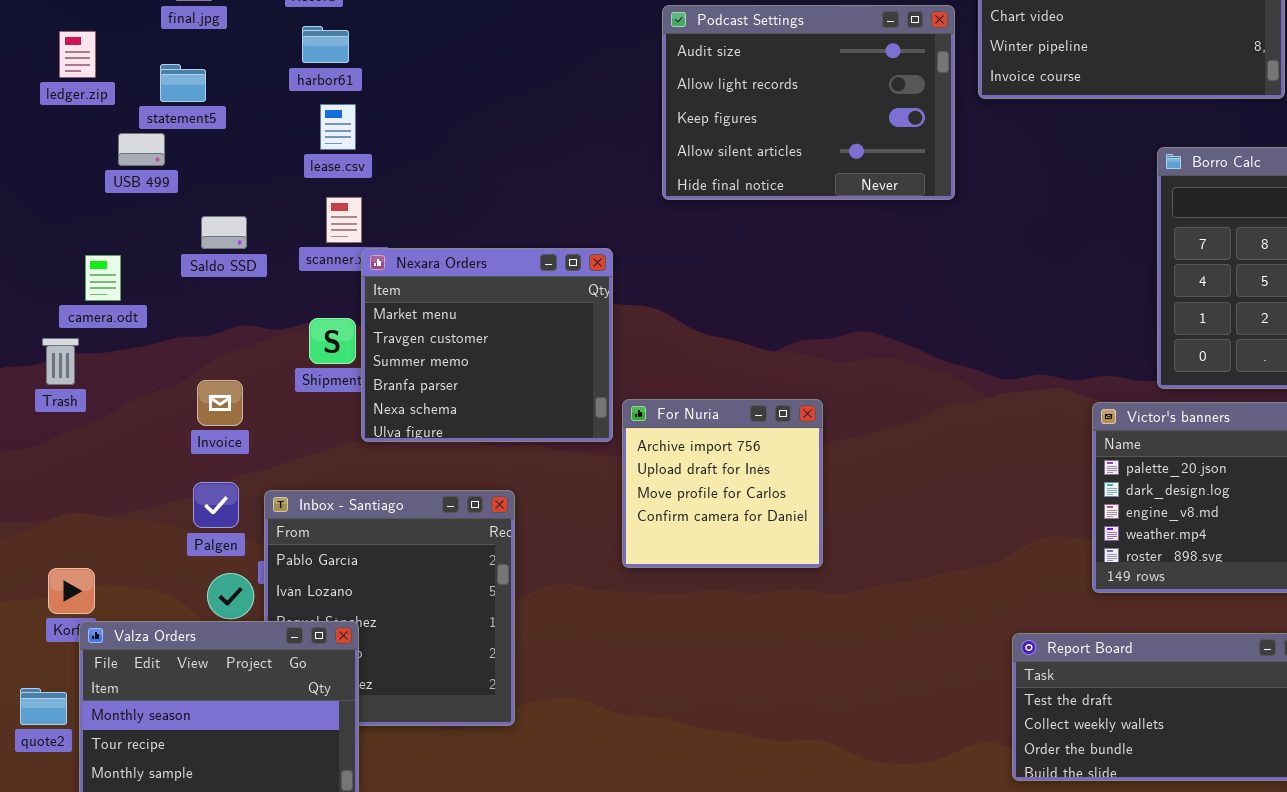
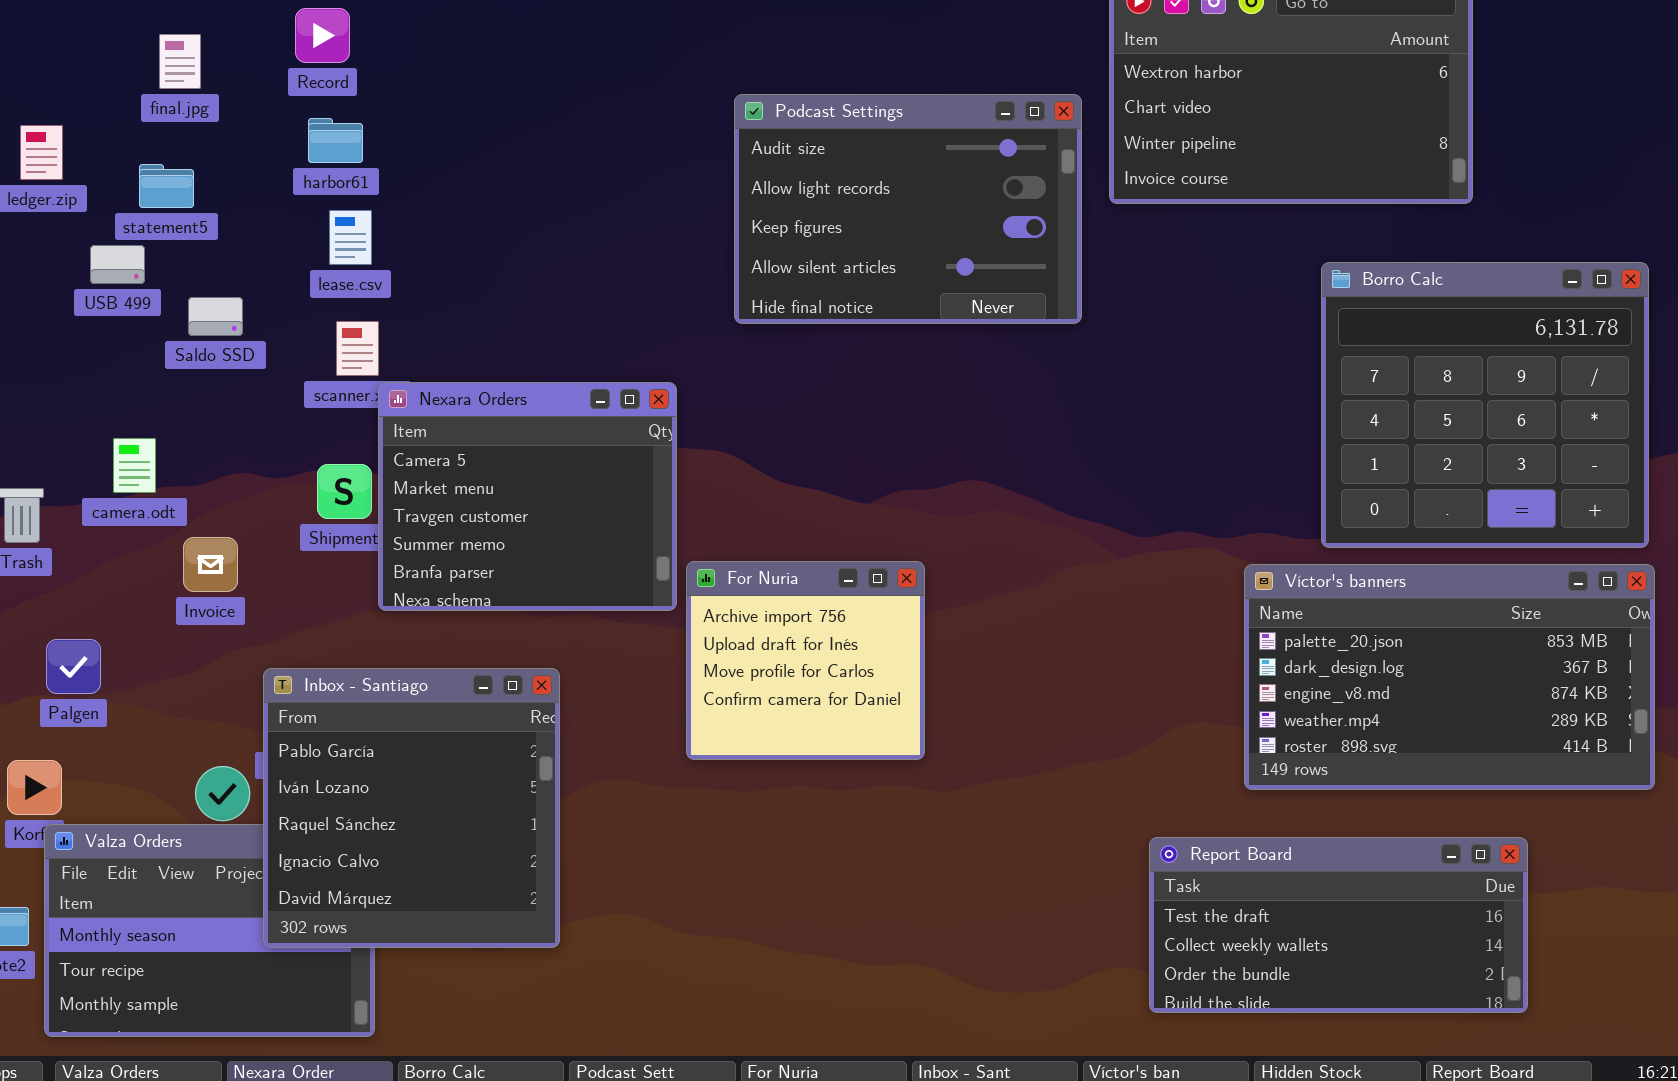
Saldo SSD: [201,216,247,249] -> [188,297,243,336], moved
Nexara Orders: [361,248,613,442] -> [378,382,677,611], scrolled up 1 row
camera.odt: [85,255,121,301] -> [113,438,156,493], moved
Palgen: [193,482,239,528] -> [46,639,101,694], moved
Inbox - Santiago: [264,490,515,726] -> [263,668,560,948], raised

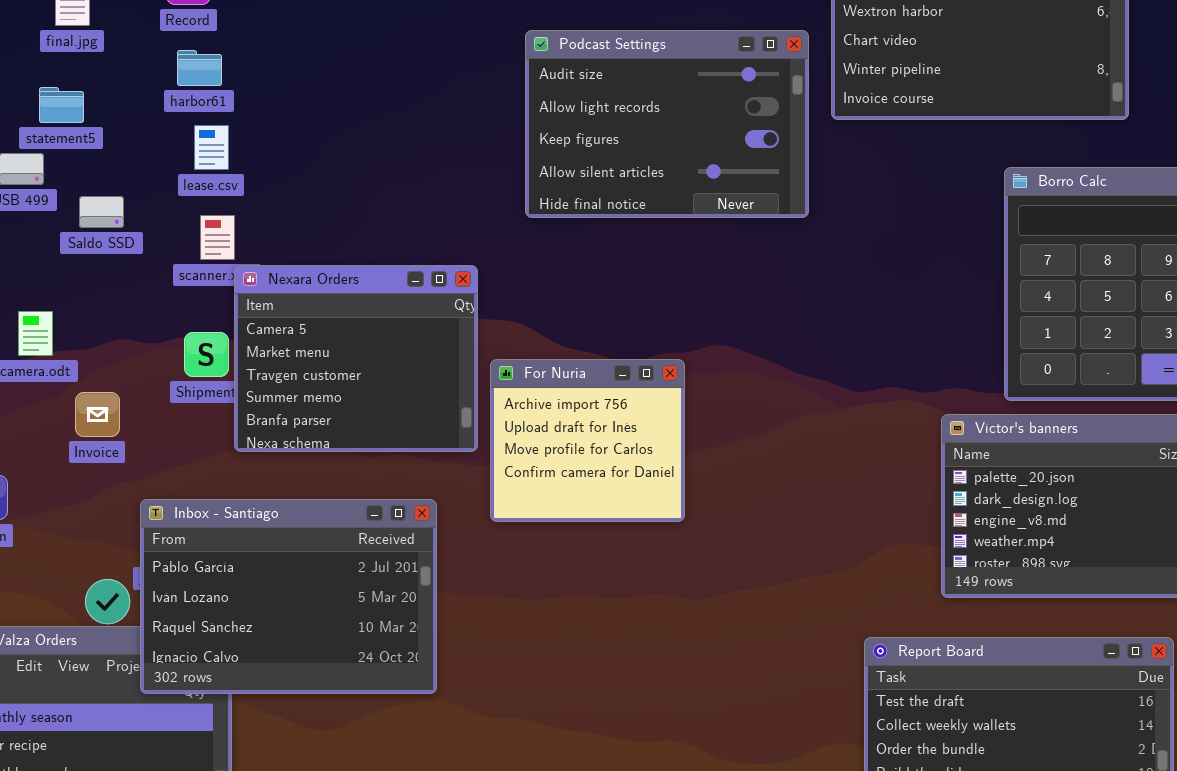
For Nuria: [686,561,925,760] -> [490,359,685,522], moved
Inbox - Santiago: [263,668,560,948] -> [140,499,437,694], resized

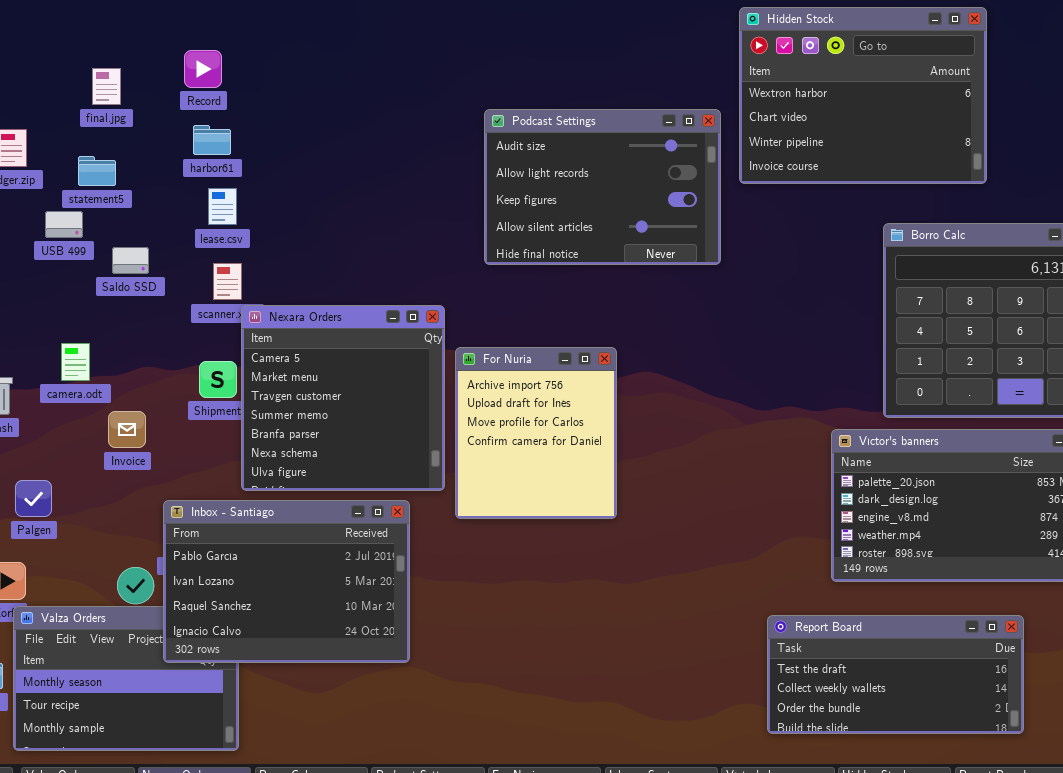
Nexara Orders: [234,265,478,452] -> [241,305,445,491], resized
For Nuria: [490,359,685,522] -> [455,347,617,519], resized

